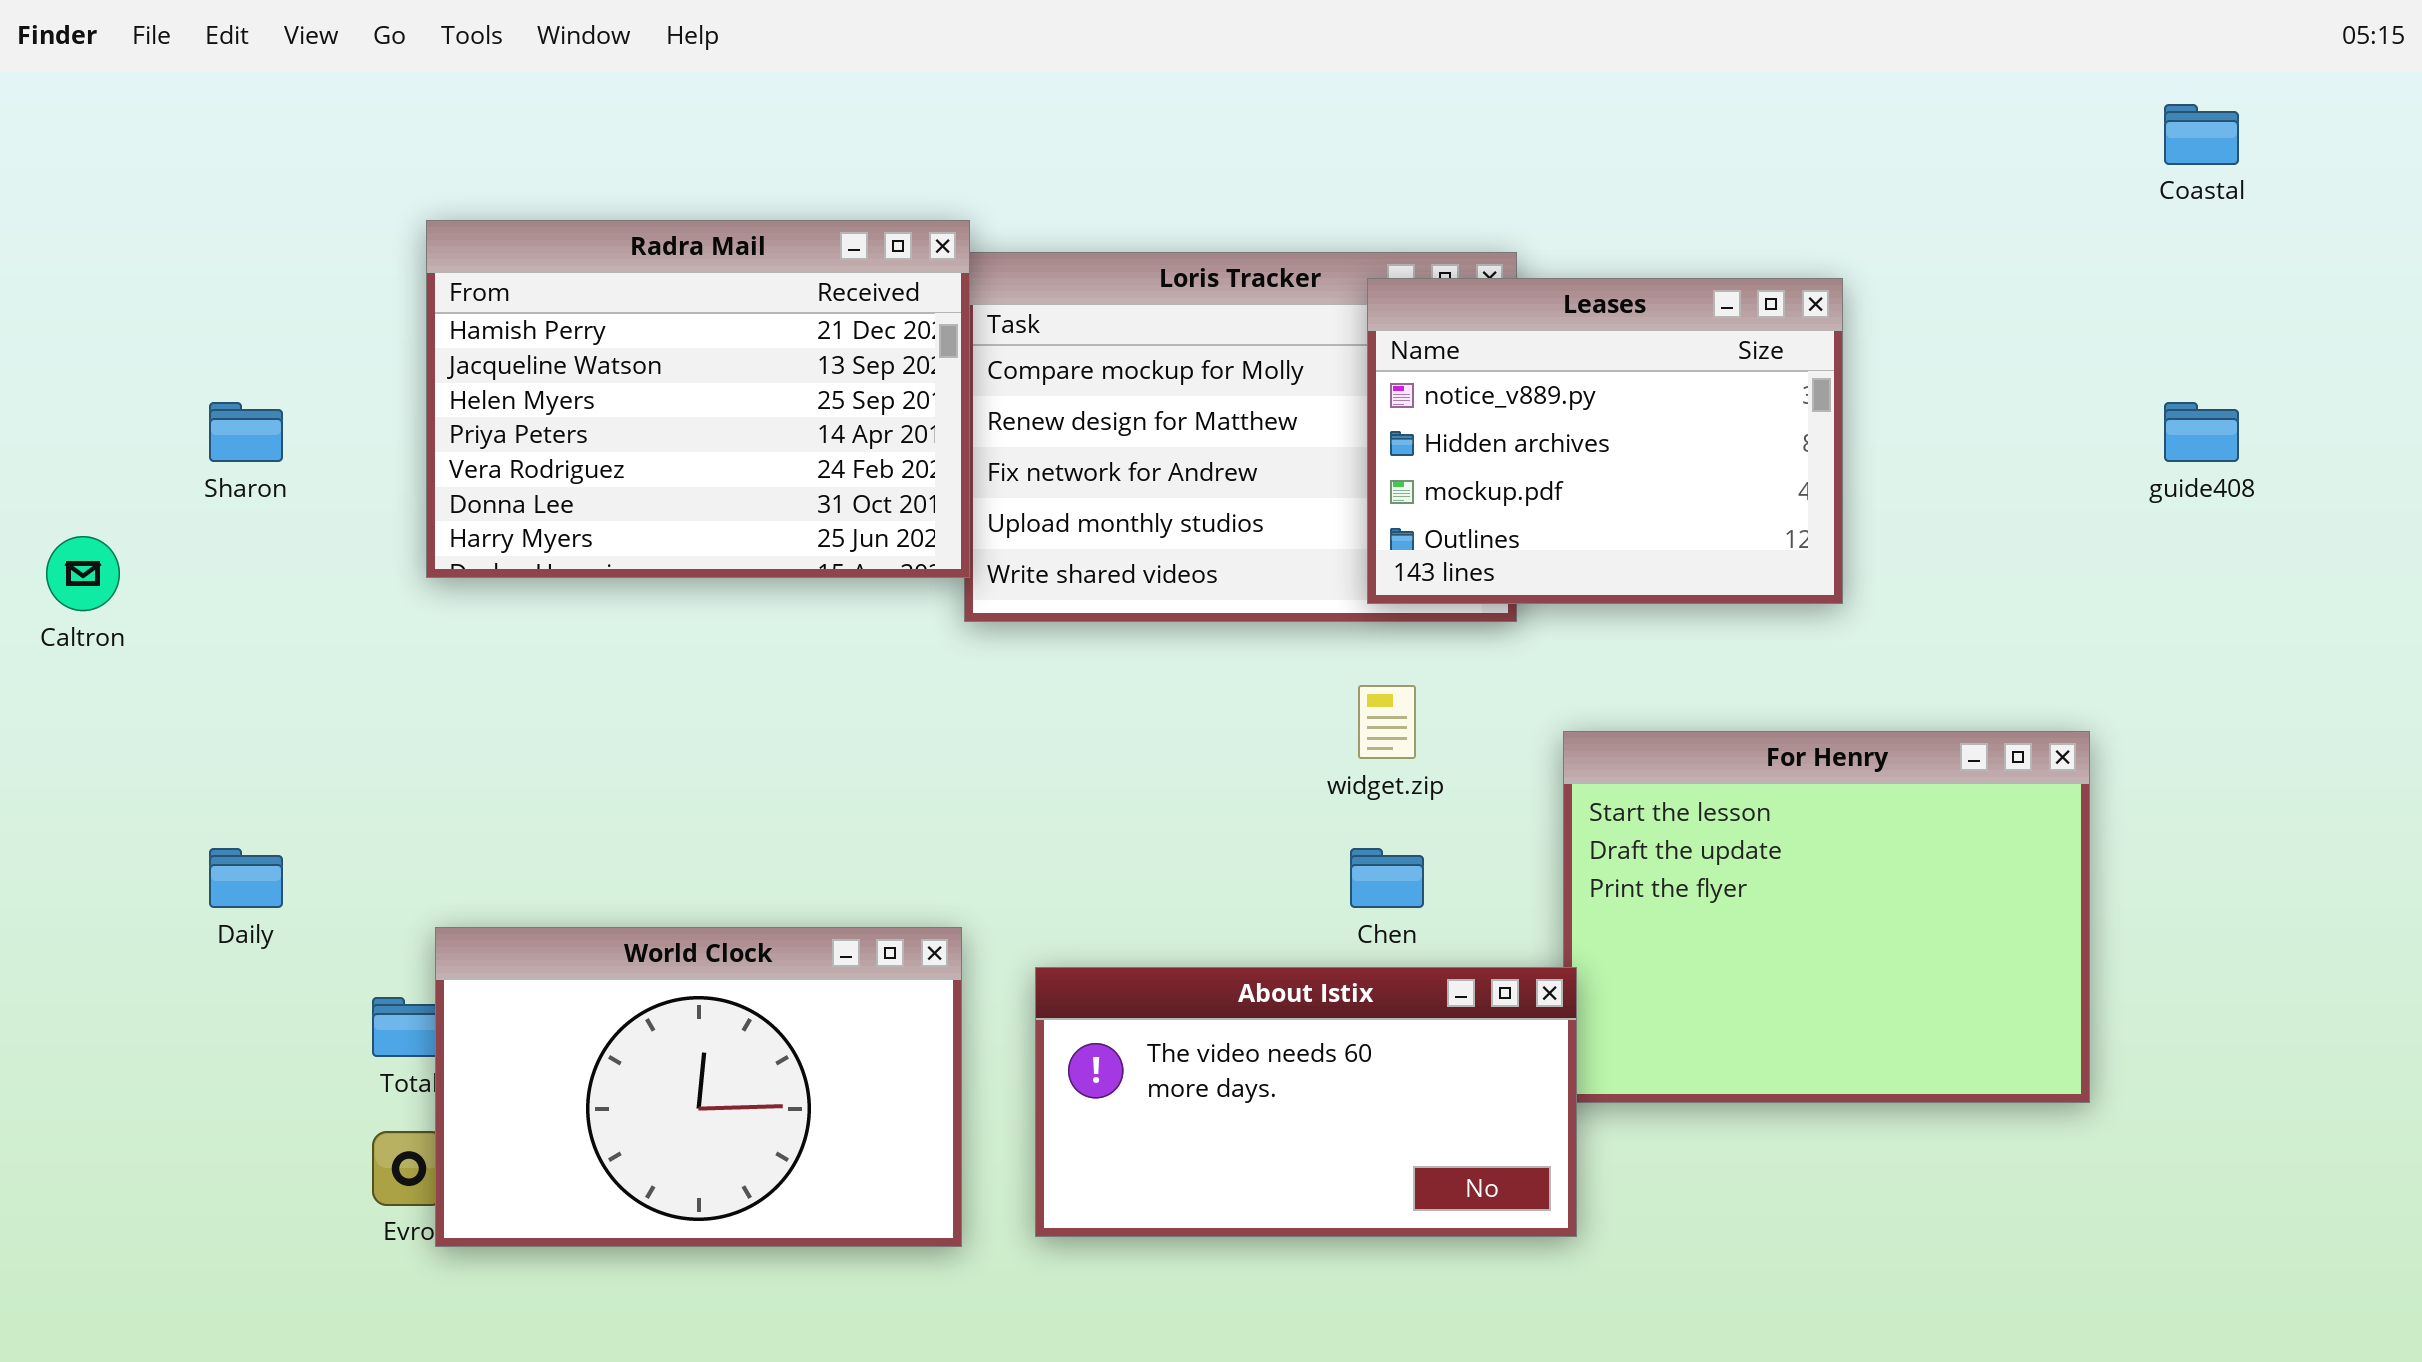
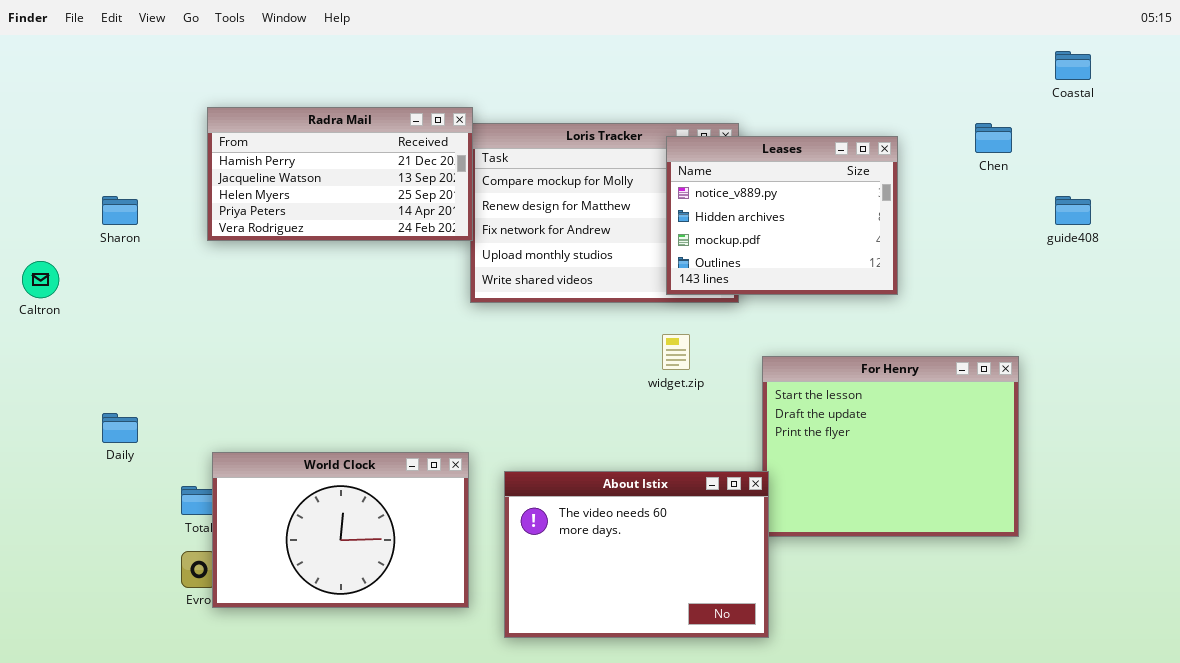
Radra Mail: [426,220,970,578] -> [207,107,473,241], resized
Chen: [1350,848,1424,908] -> [975,123,1012,153], moved
About Istix: [1035,967,1577,1237] -> [504,471,769,638], resized

